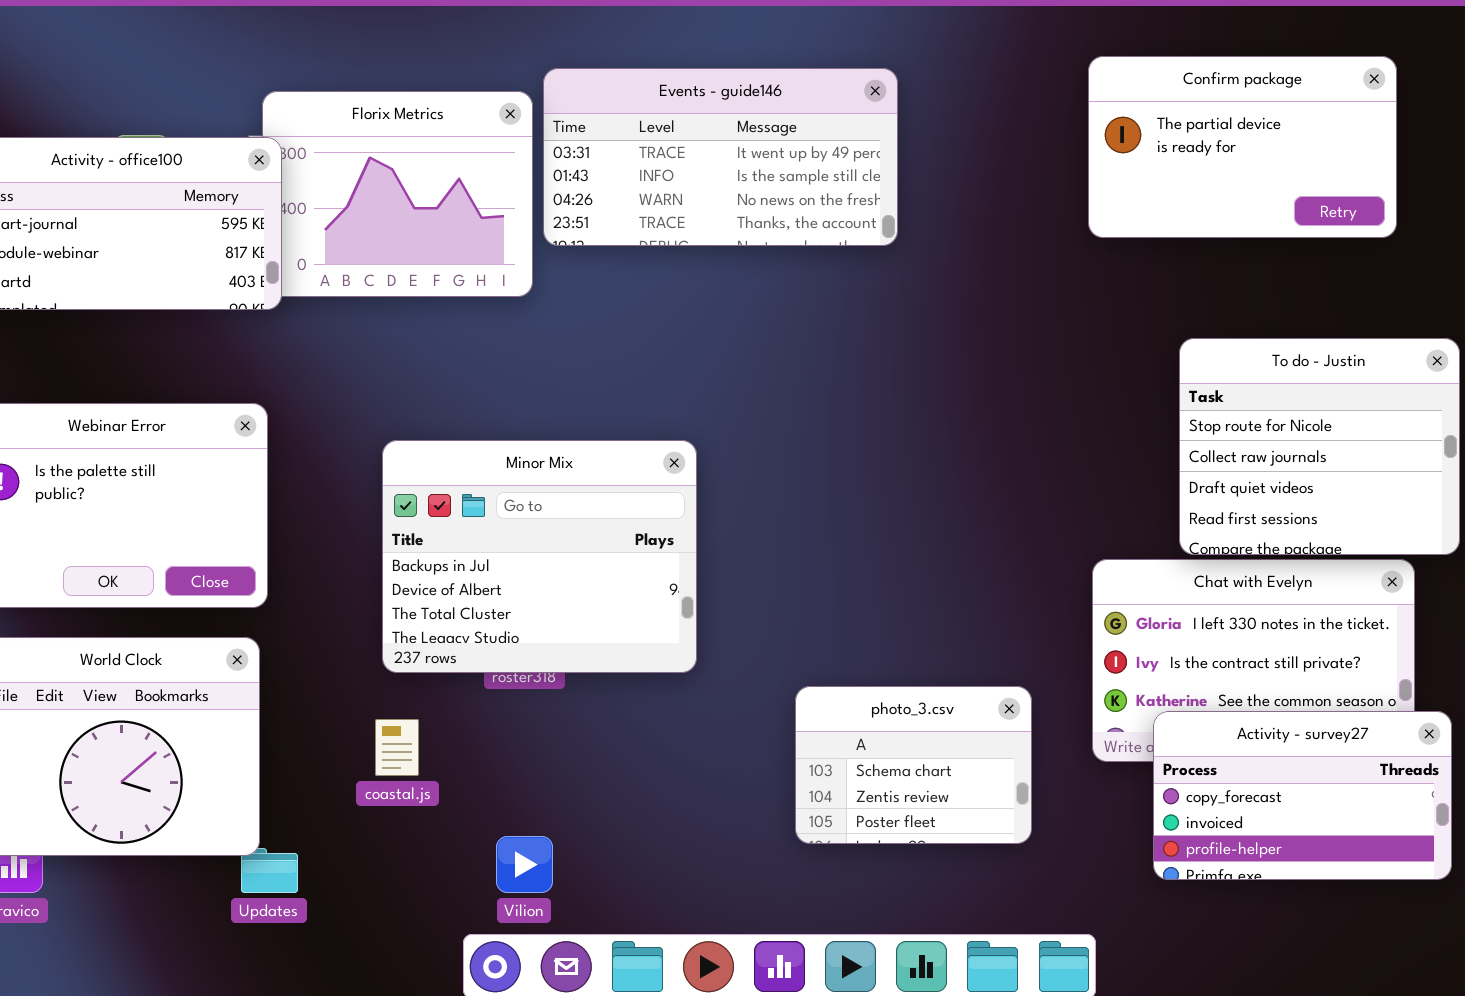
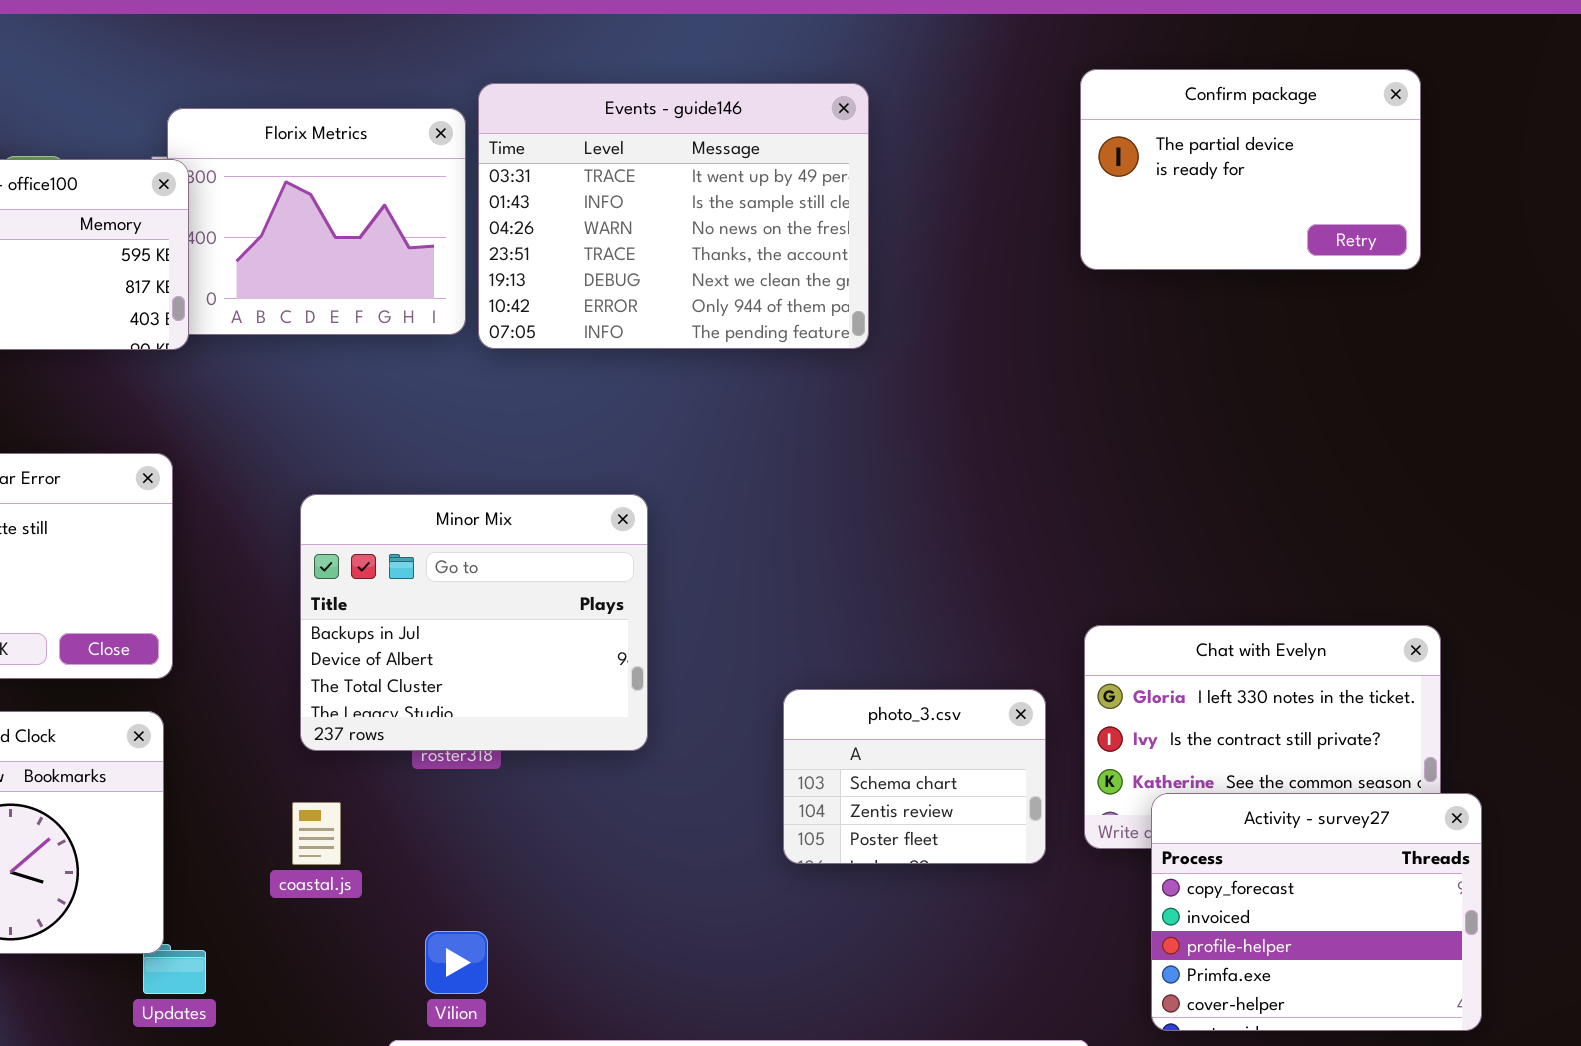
Events - guide146: [543,68,898,246] -> [478,83,869,349], resized
To do - Justin: [1179,338,1460,555] -> none, closed
photo_3.csv: [795,686,1032,844] -> [783,689,1046,864], moved
Activity - survey27: [1153,711,1452,880] -> [1151,793,1482,1031], resized

